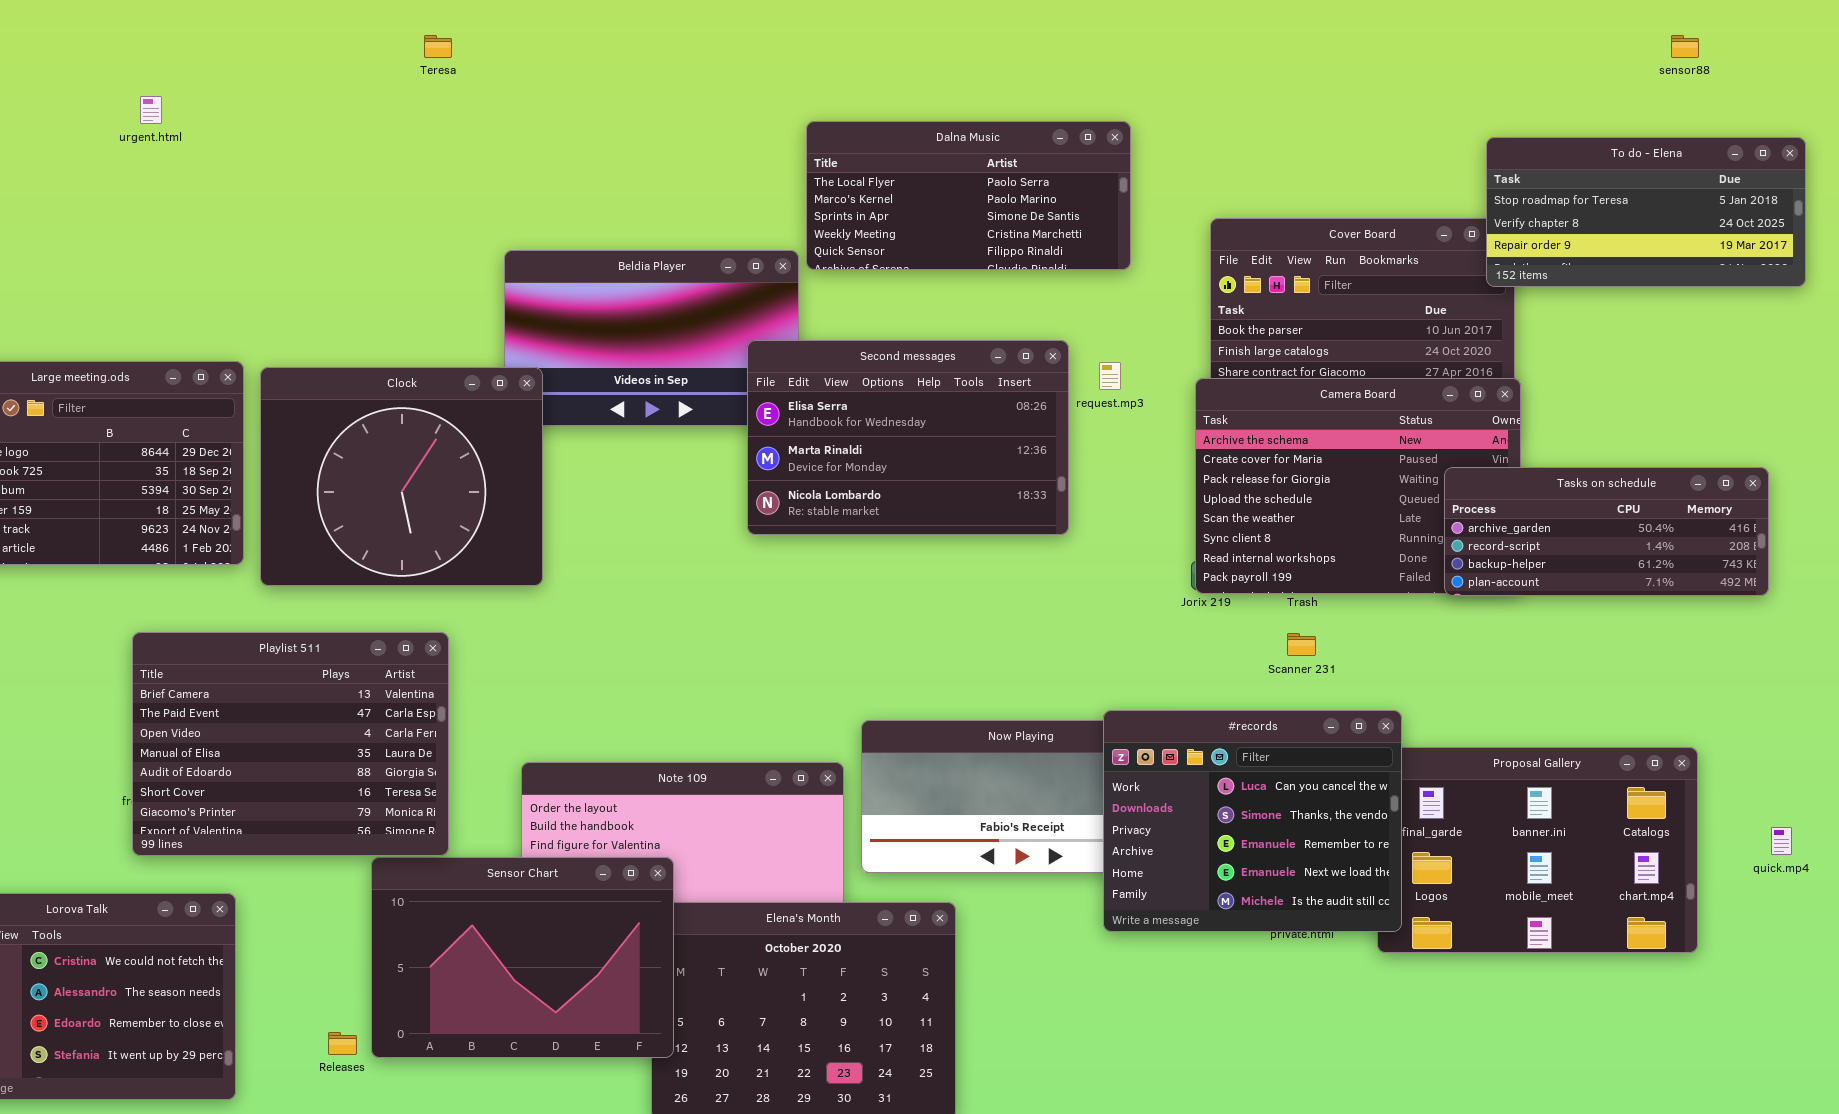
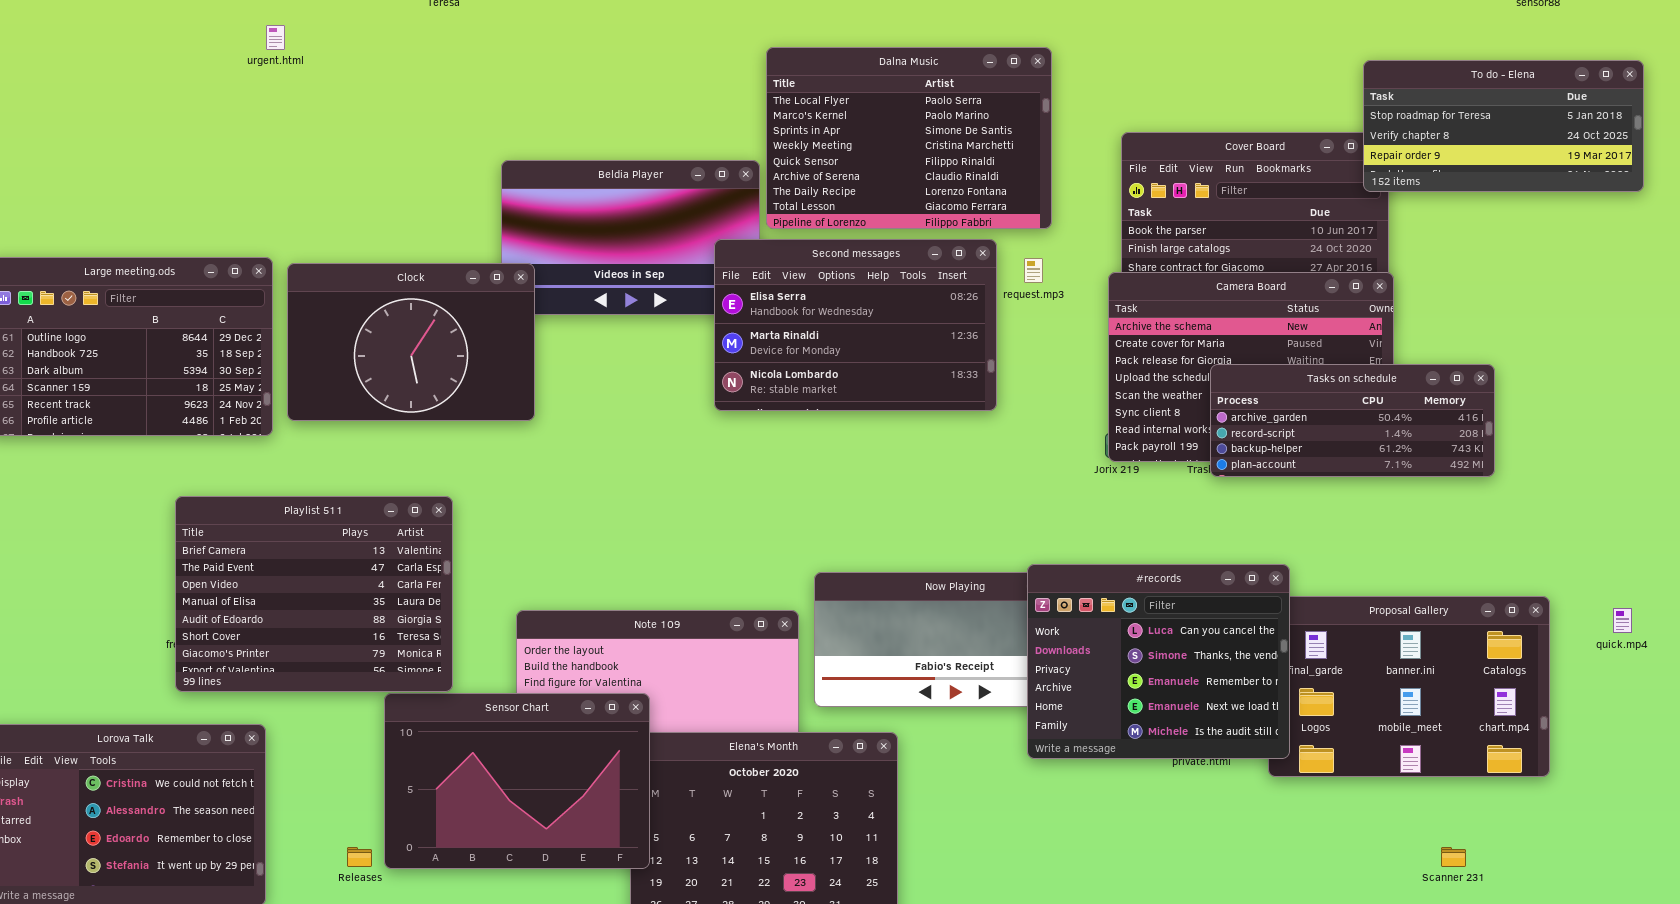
urgent.html: [140,96,162,124] -> [266,25,285,50], moved
Dalna Music: [806,121,1131,270] -> [766,47,1052,229], resized
Clock: [260,367,543,586] -> [287,263,535,421], resized
Tasks on schedule: [1444,467,1769,596] -> [1210,364,1495,477], moved
Scanner 231: [1287,633,1316,656] -> [1441,847,1466,867], moved
quick.mp4: [1771,827,1792,855] -> [1613,608,1632,633], moved

